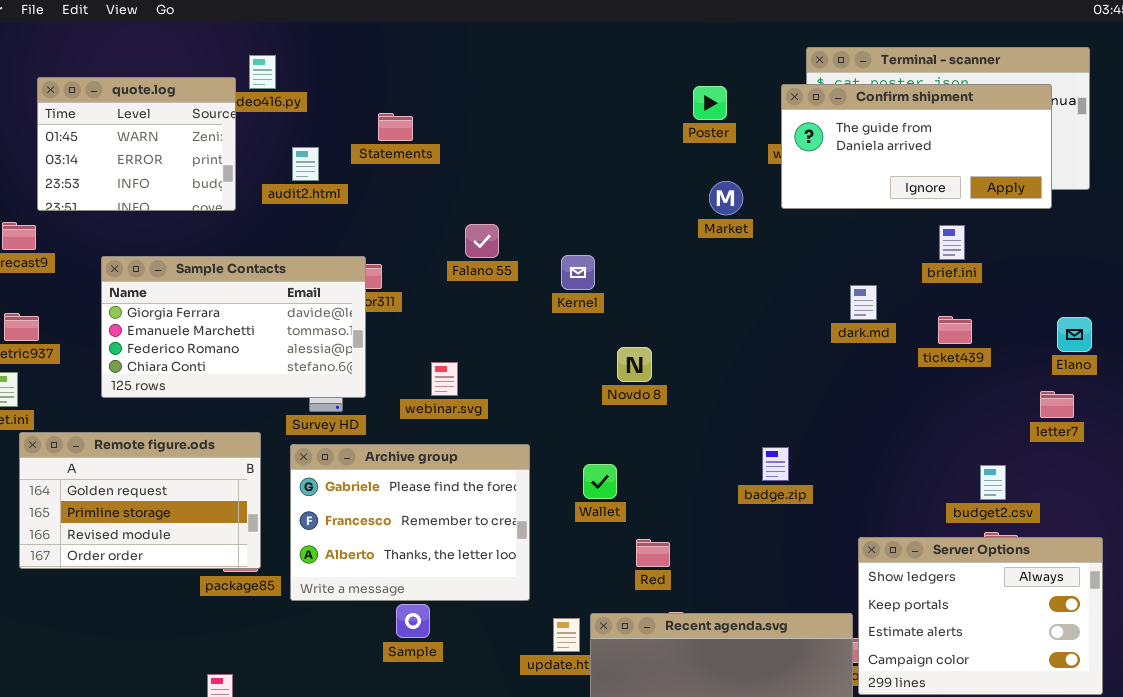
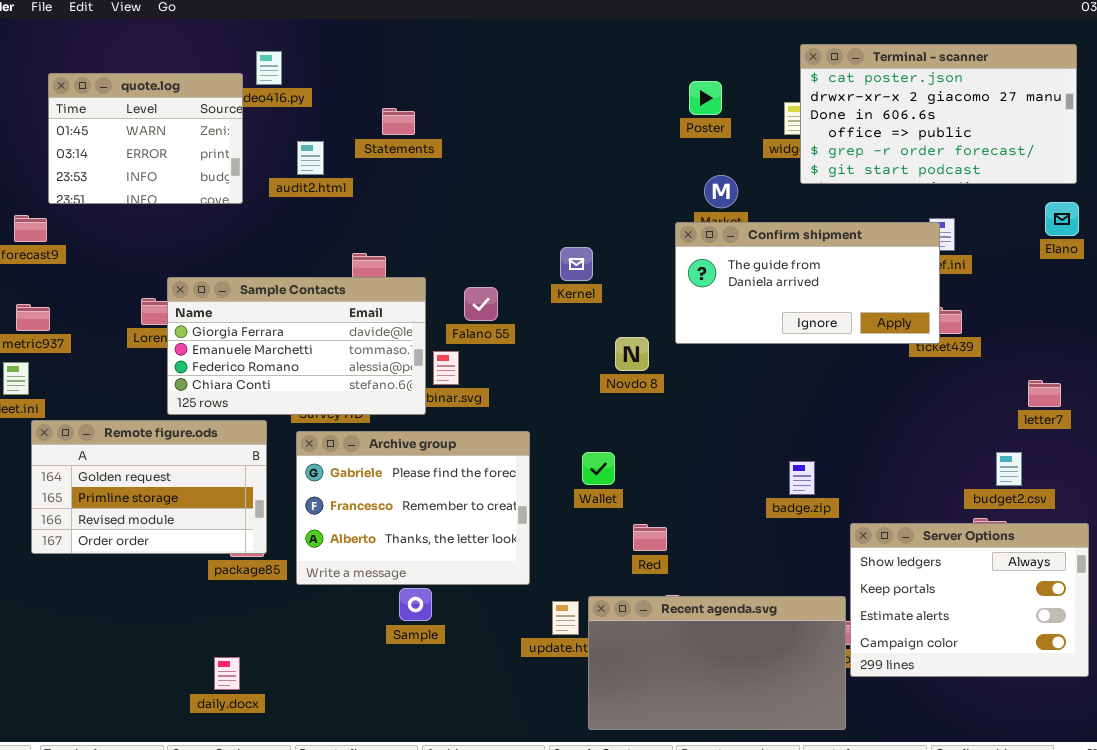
Confirm shipment: [781,84,1052,209] -> [675,222,940,344], moved
Falano 55: [465,224,499,258] -> [464,287,498,321], moved
Sample Contacts: [101,256,366,398] -> [167,277,426,415], moved
Elano: [1057,317,1092,352] -> [1045,202,1079,236], moved
badge.zip: [762,447,789,481] -> [789,461,815,495], moved
budget2.csv: [980,465,1006,500] -> [996,452,1022,486], moved

